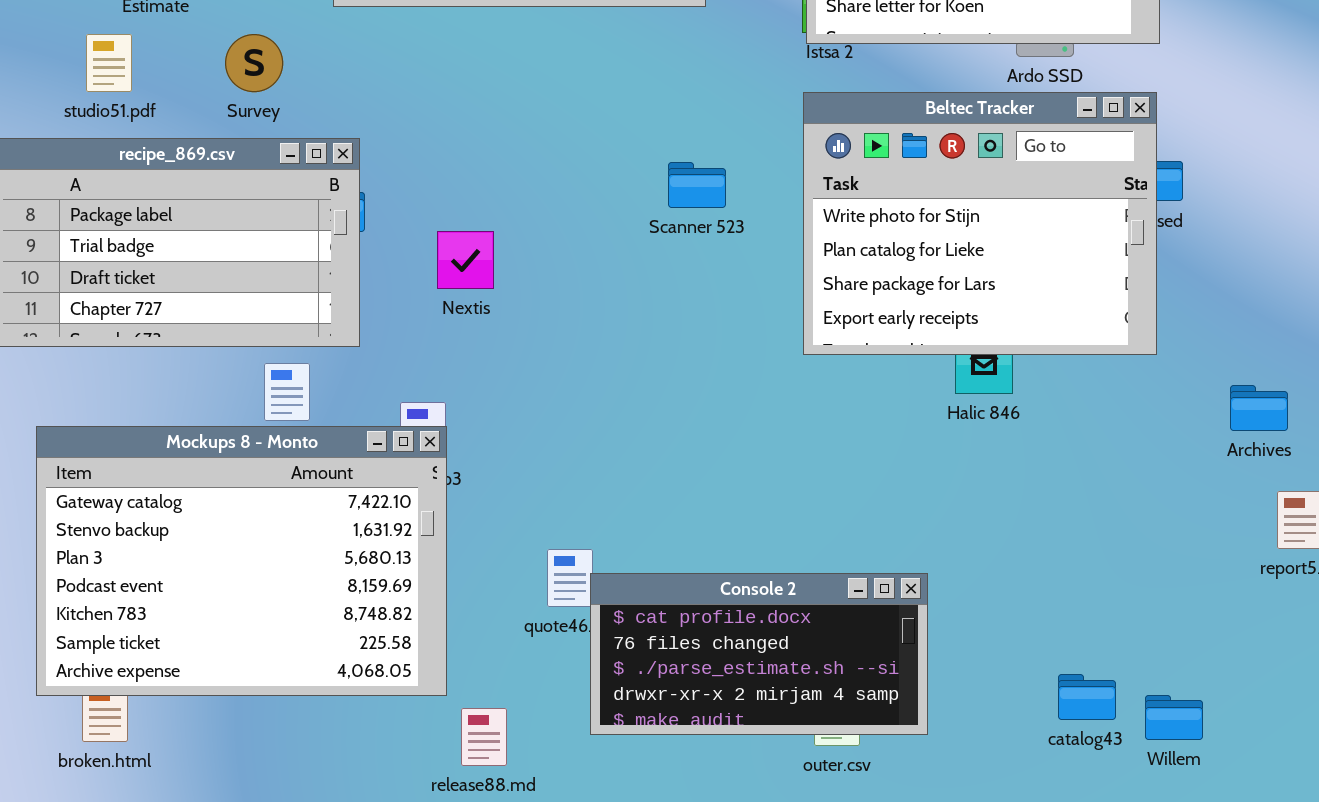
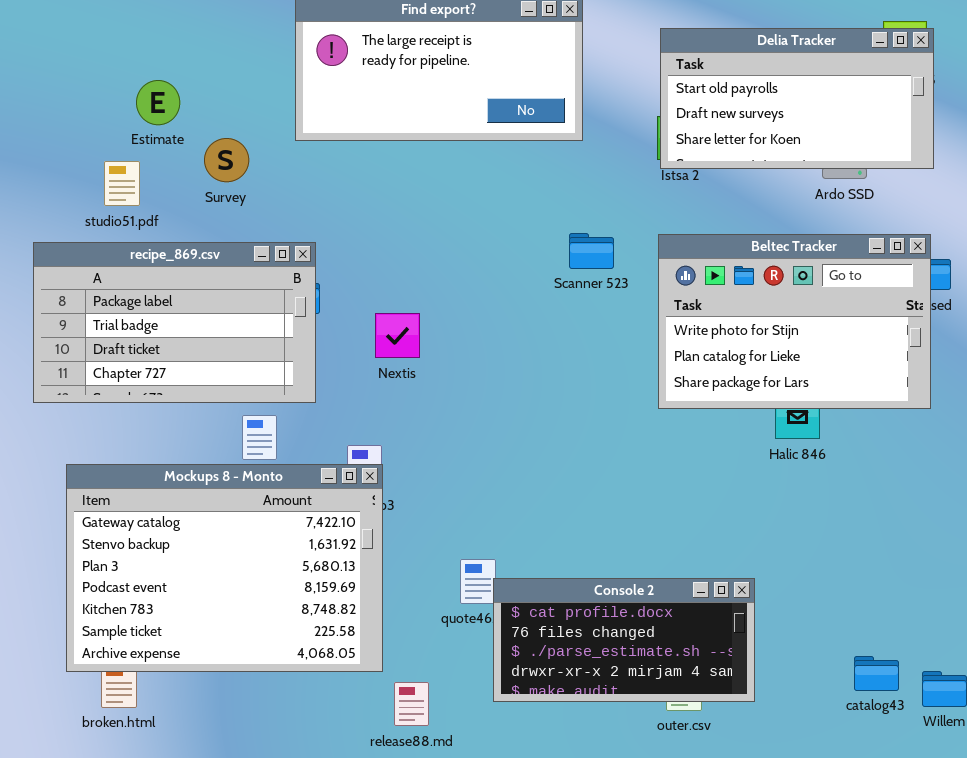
Survey: [225,34,283,92] -> [204,138,249,182], moved
Beltec Tracker: [803,92,1157,355] -> [658,234,931,409], resized
Scanner 523: [668,162,726,208] -> [569,233,614,269], moved

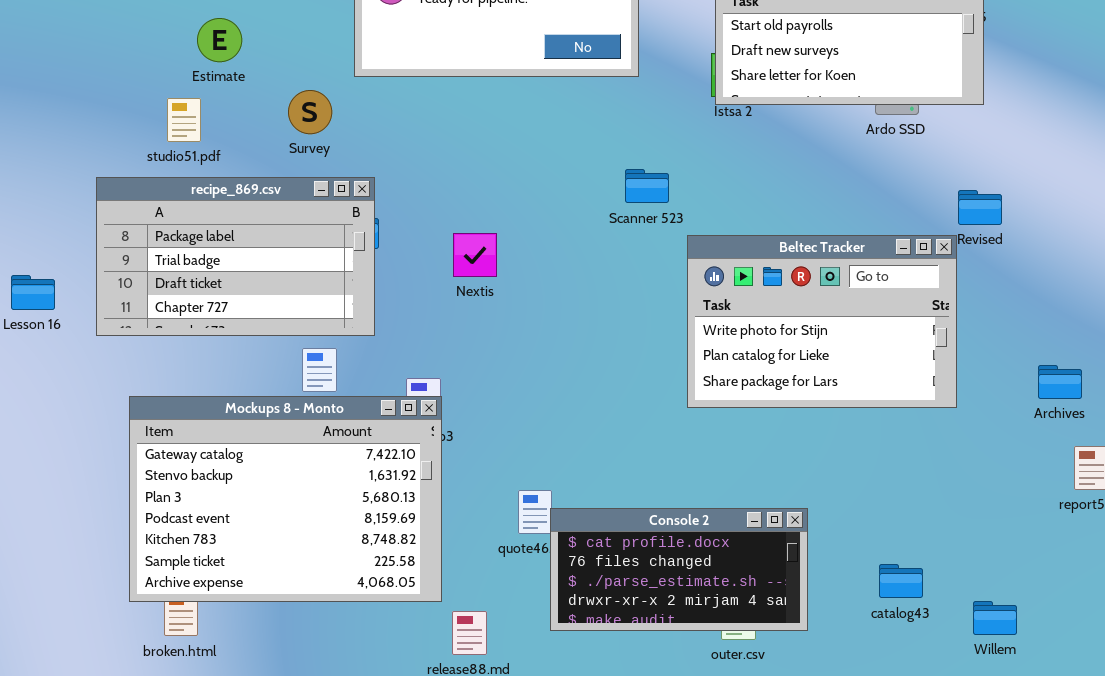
Survey: [204,138,249,182] -> [288,90,332,134], moved
Beltec Tracker: [658,234,931,409] -> [687,235,957,408], moved
Nextis: [375,313,420,358] -> [453,233,497,277], moved
catalog43: [854,656,899,691] -> [879,564,923,598], moved

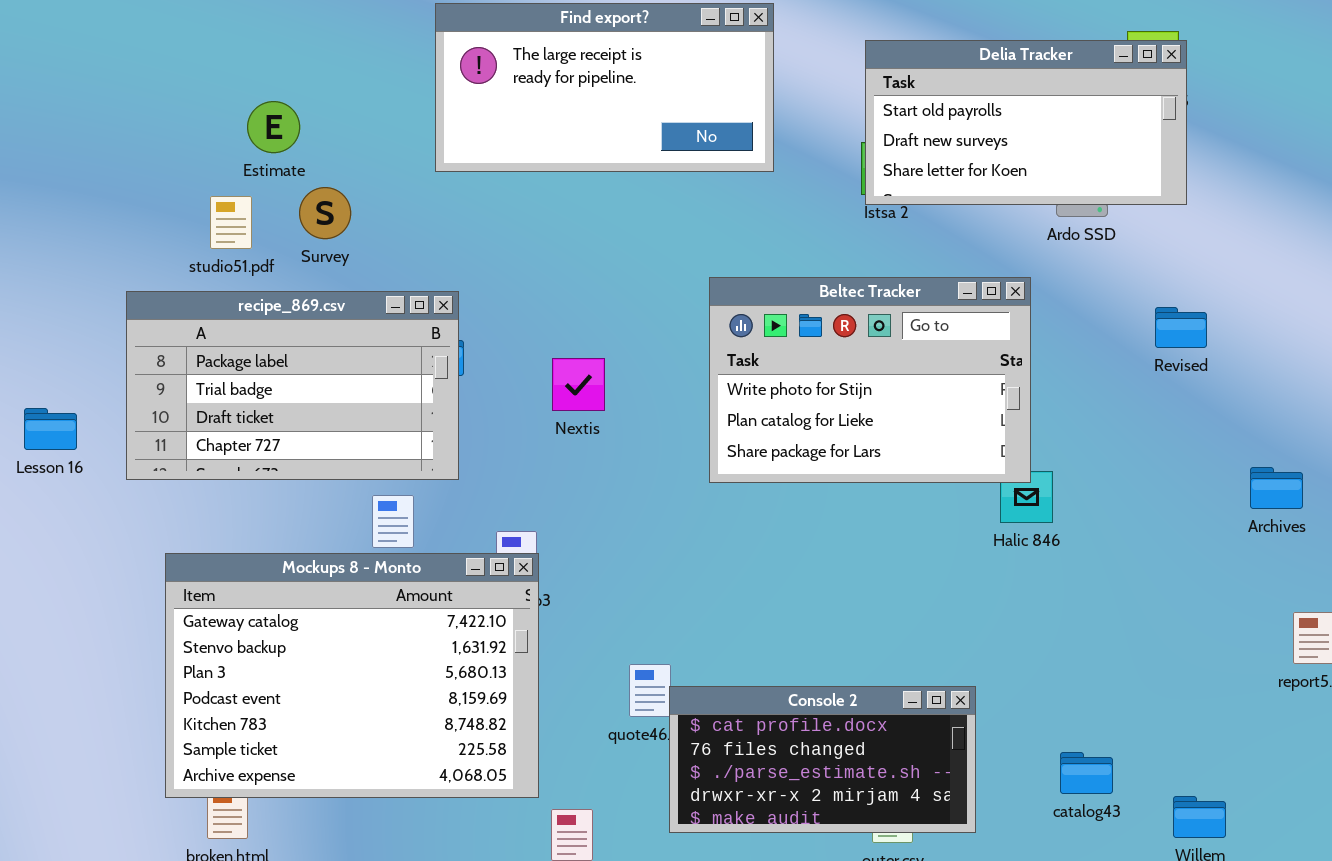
Survey: [288,90,332,134] -> [299,187,351,239], moved
Beltec Tracker: [687,235,957,408] -> [709,277,1031,483], moved
Archives: [1038,365,1082,399] -> [1250,467,1303,509], moved

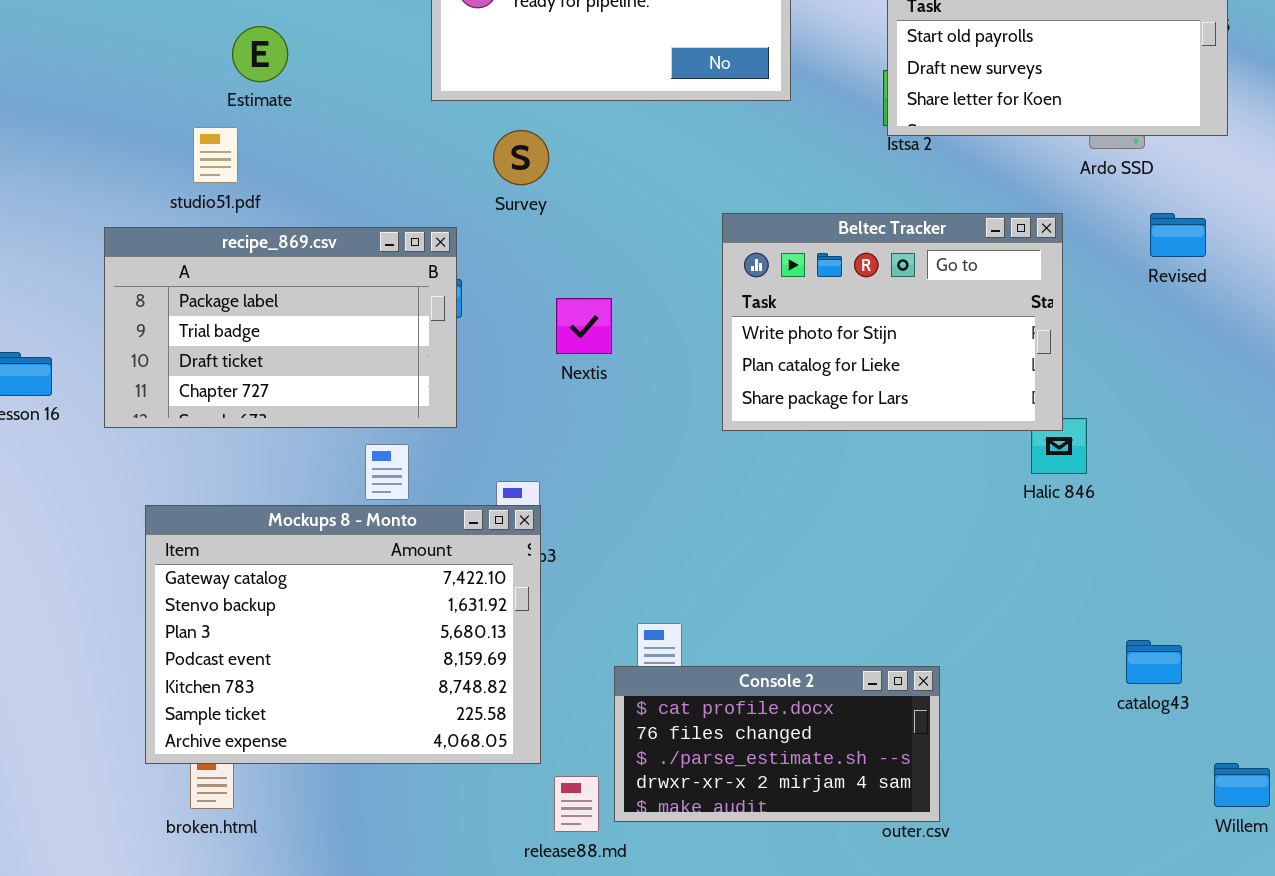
Survey: [299,187,351,239] -> [493,130,549,185], moved
Revised: [1155,307,1207,348] -> [1150,213,1206,257], moved
Console 2: [669,686,976,833] -> [614,666,940,822], moved
catalog43: [1060,752,1113,794] -> [1126,640,1182,684], moved

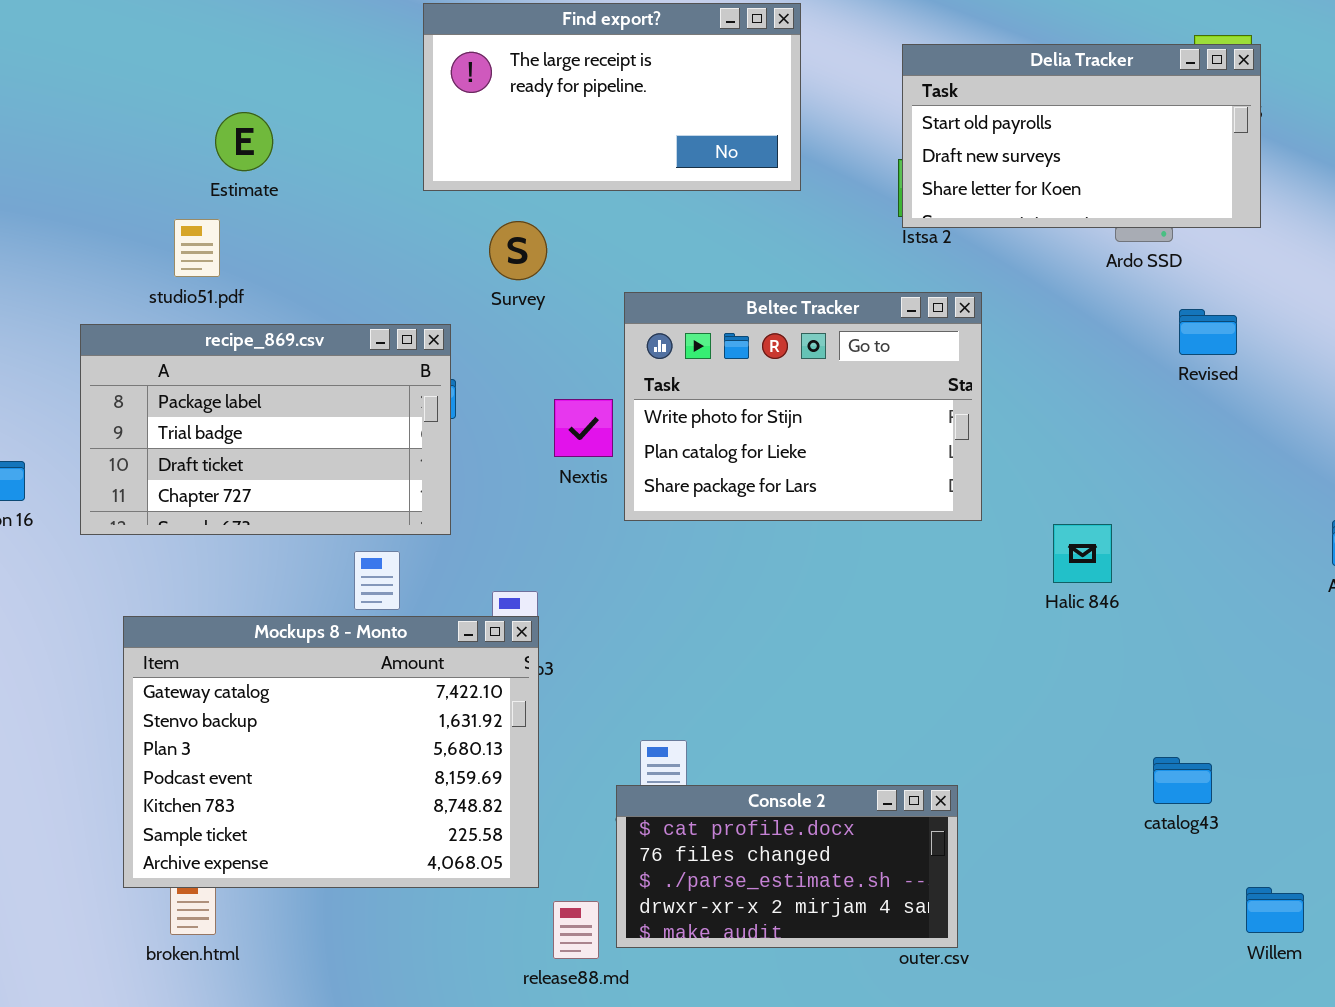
Beltec Tracker: [722,213,1063,431] -> [624,292,982,521], moved

